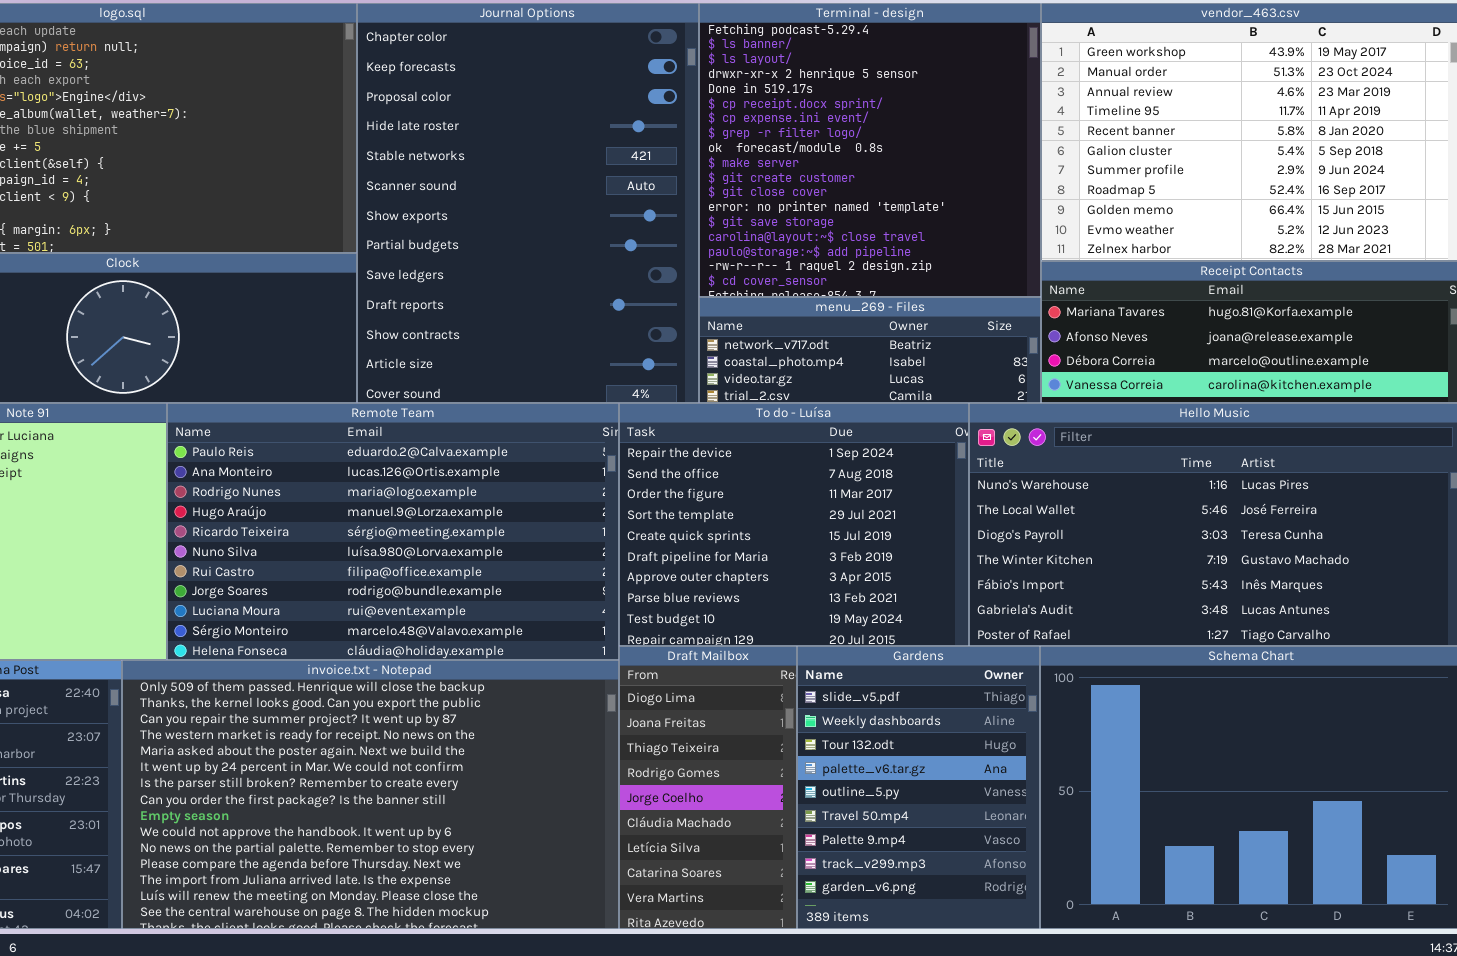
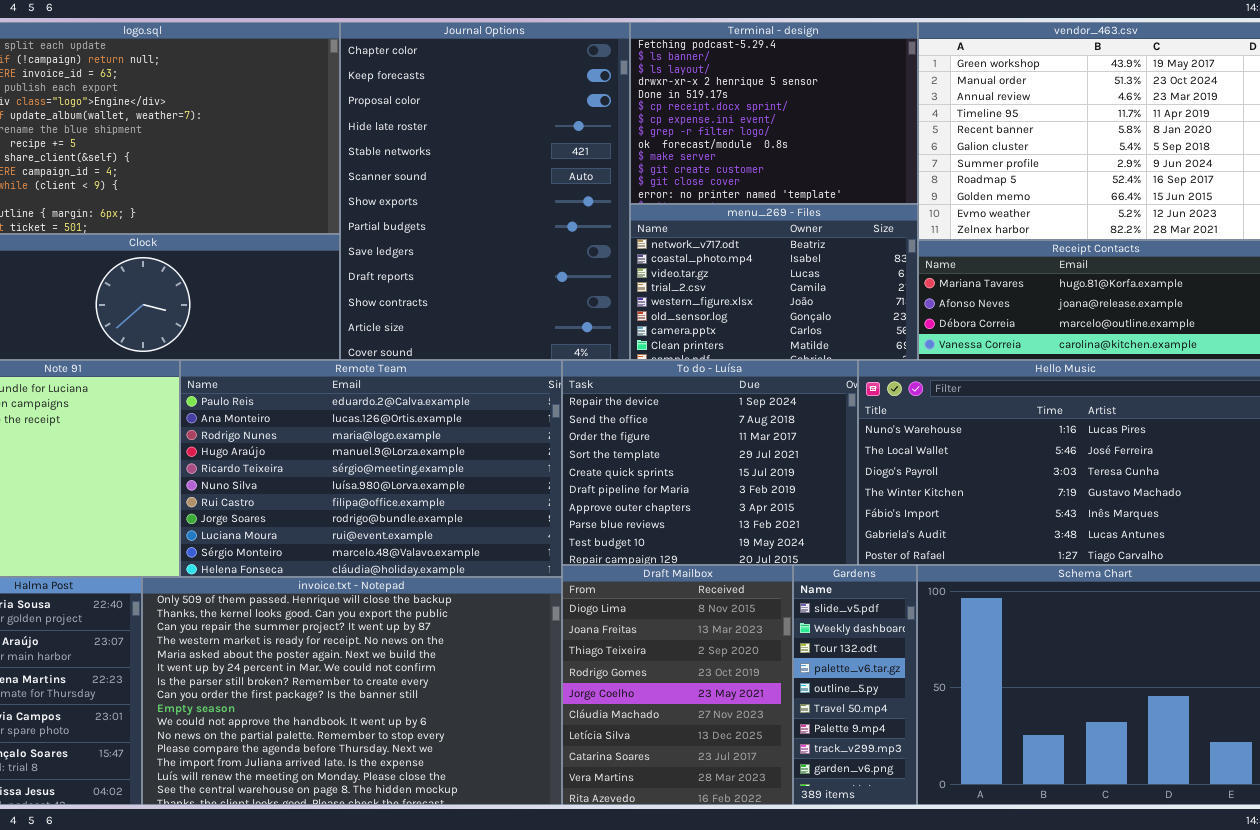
Terminal - design: [699,3,1041,297] -> [630,22,918,204], resized
menu_269 - Files: [699,297,1041,403] -> [630,204,918,360], resized
Draft Mailbox: [619,646,797,929] -> [562,565,793,805], resized
Gardens: [797,646,1040,929] -> [793,565,917,805], resized

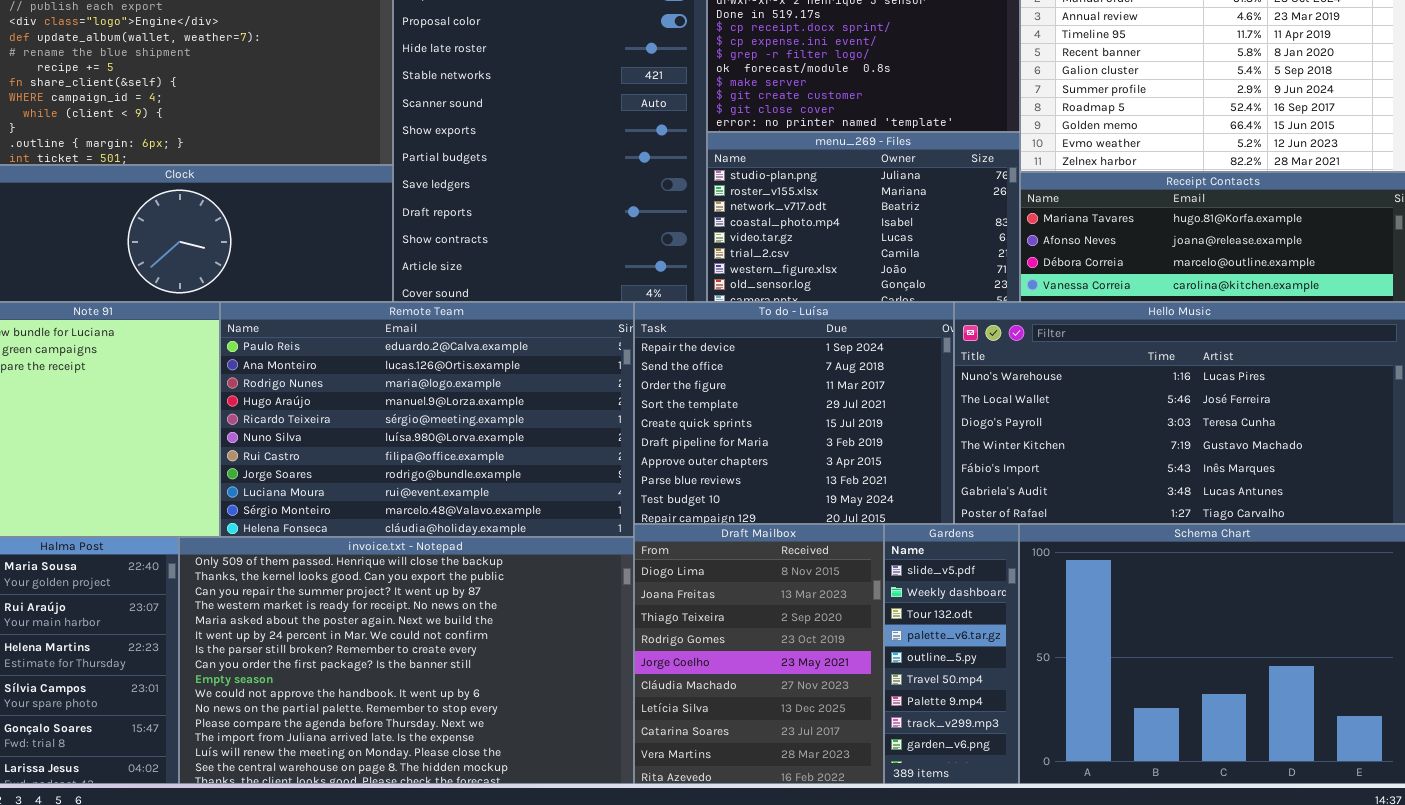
menu_269 - Files: [630,204,918,360] -> [707,132,1020,302], scrolled up 2 rows

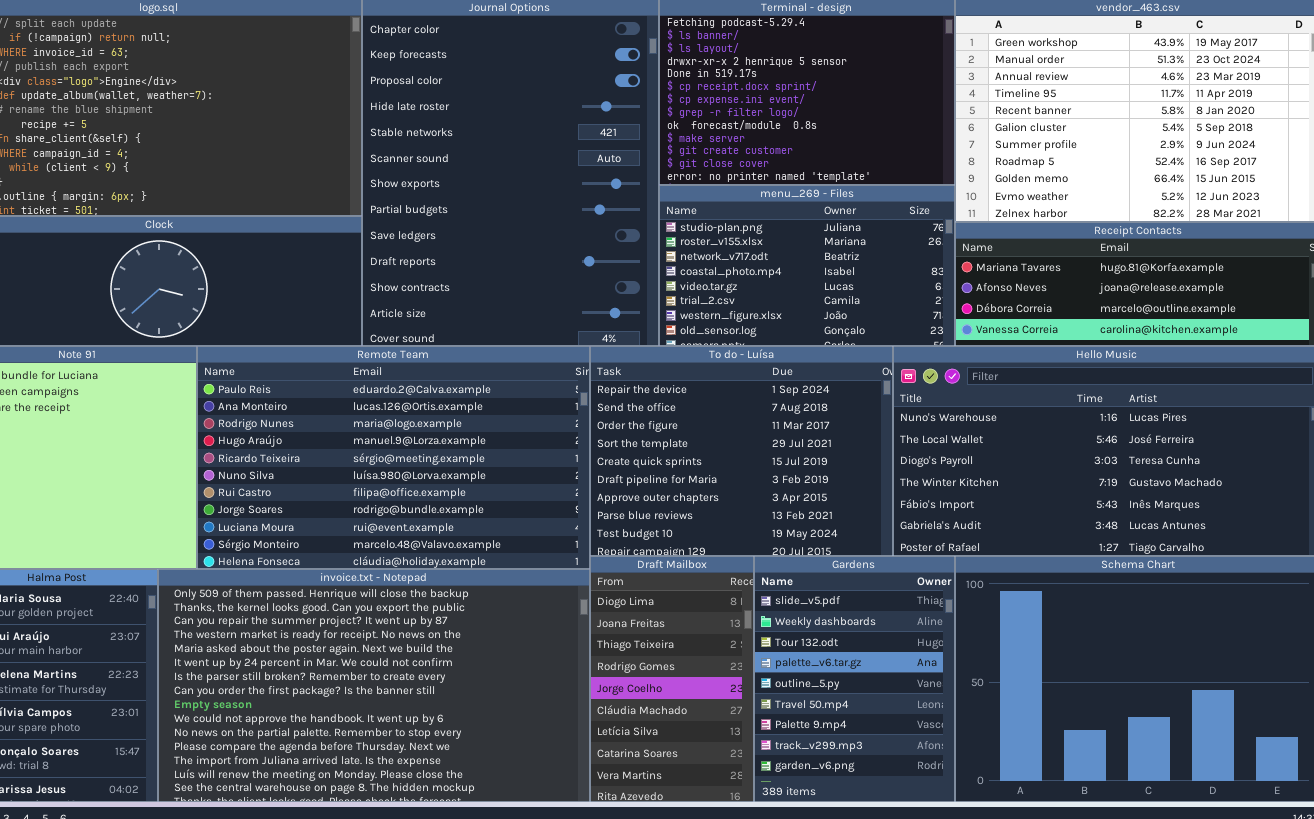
Draft Mailbox: [634,524,884,784] -> [590,556,754,802], resized
Gardens: [884,524,1019,784] -> [754,556,955,802], resized

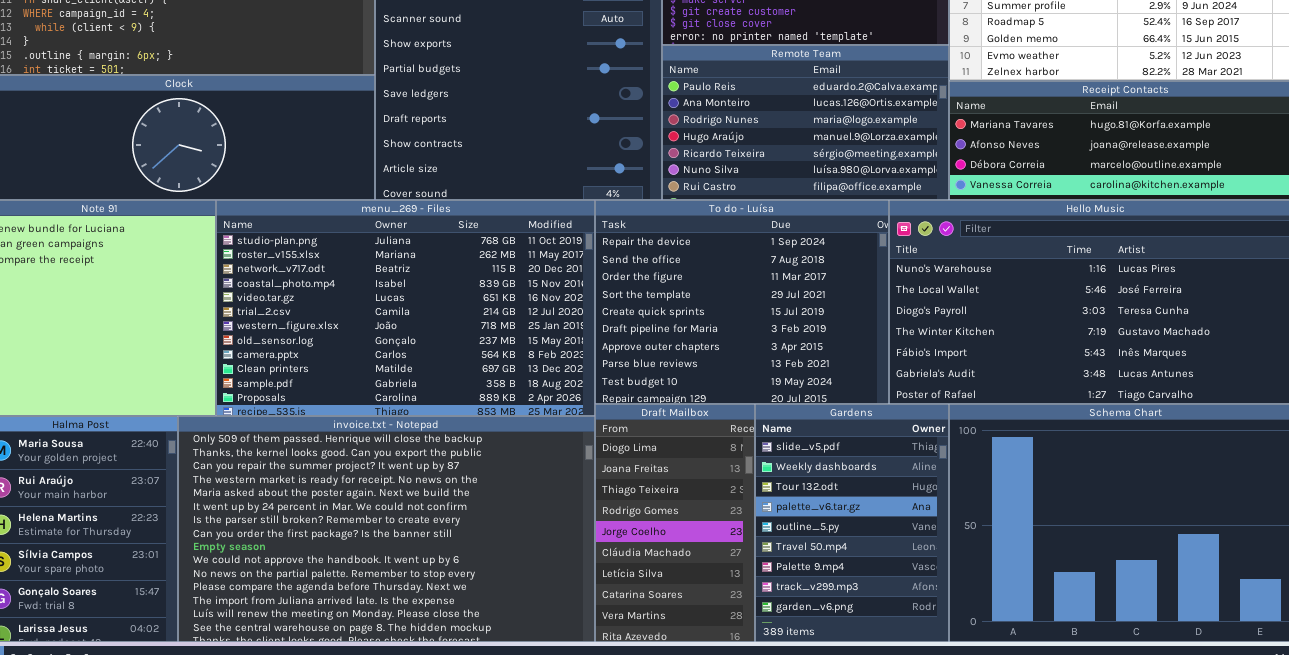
menu_269 - Files: [659,185,955,346] -> [216,200,595,416], moved, resized
Remote Team: [197,346,590,569] -> [662,45,949,200], moved, resized

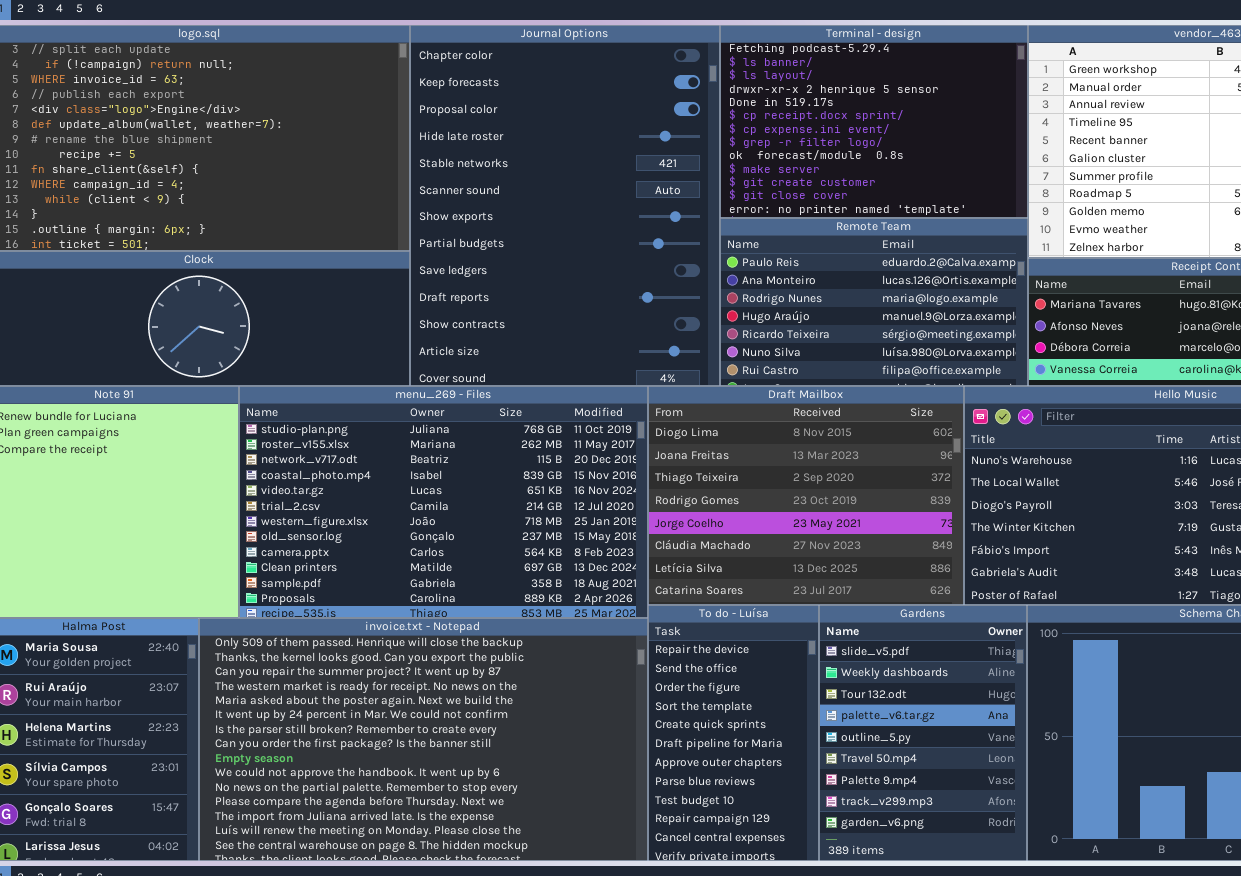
To do - Luísa: [595,200,889,404] -> [648,605,819,861], moved, resized
Draft Mailbox: [595,404,755,642] -> [648,386,964,605], moved, resized

